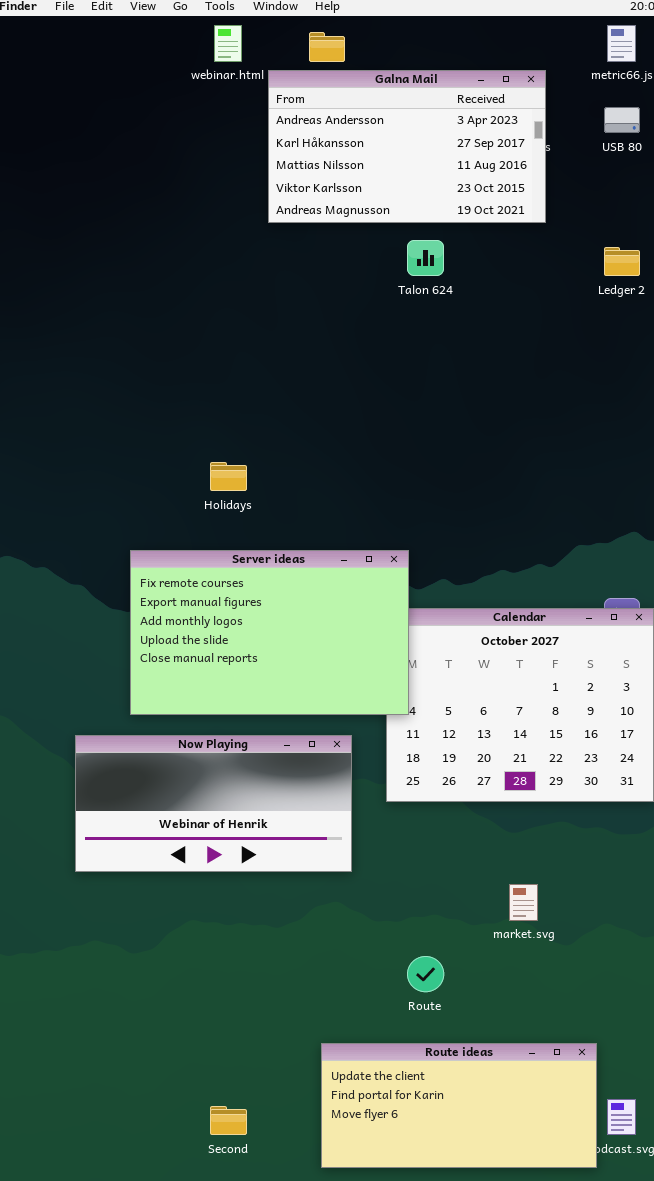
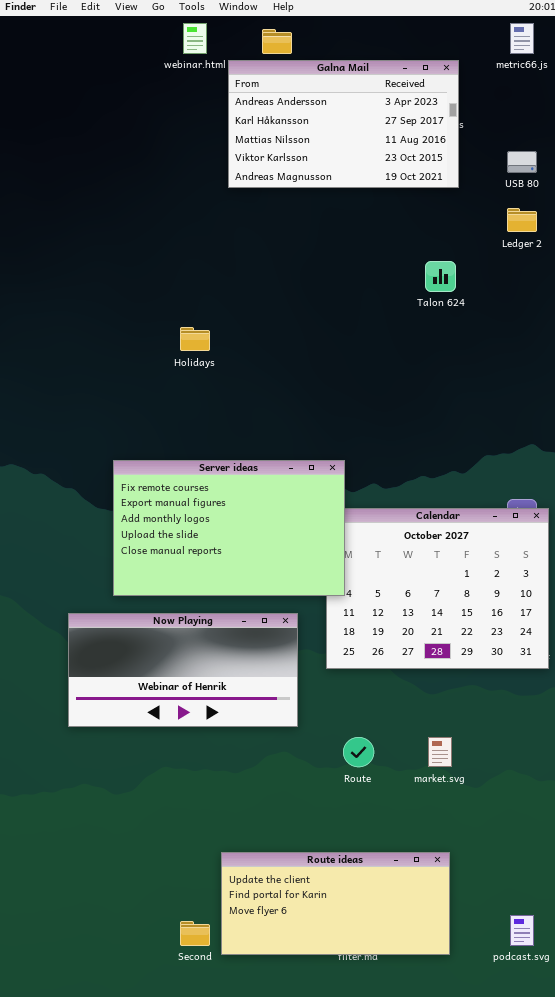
USB 80: [604,107,640,133] -> [507,151,537,173], moved
Talon 624: [407,240,444,276] -> [425,261,456,292], moved
Holidays: [210,462,247,491] -> [180,327,210,351], moved
Route: [407,956,444,992] -> [343,737,374,767], moved
Route ideas: [321,1043,597,1168] -> [221,852,450,955], moved

